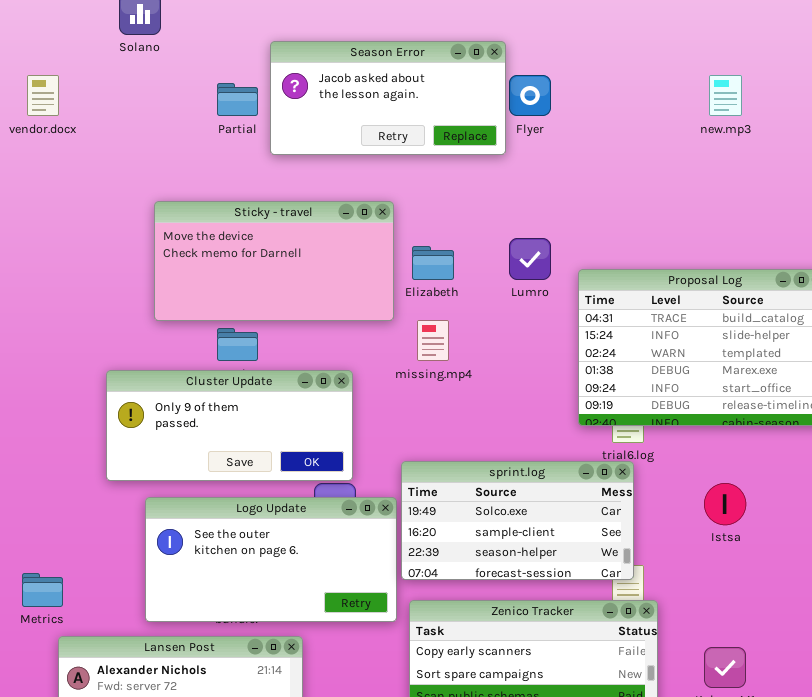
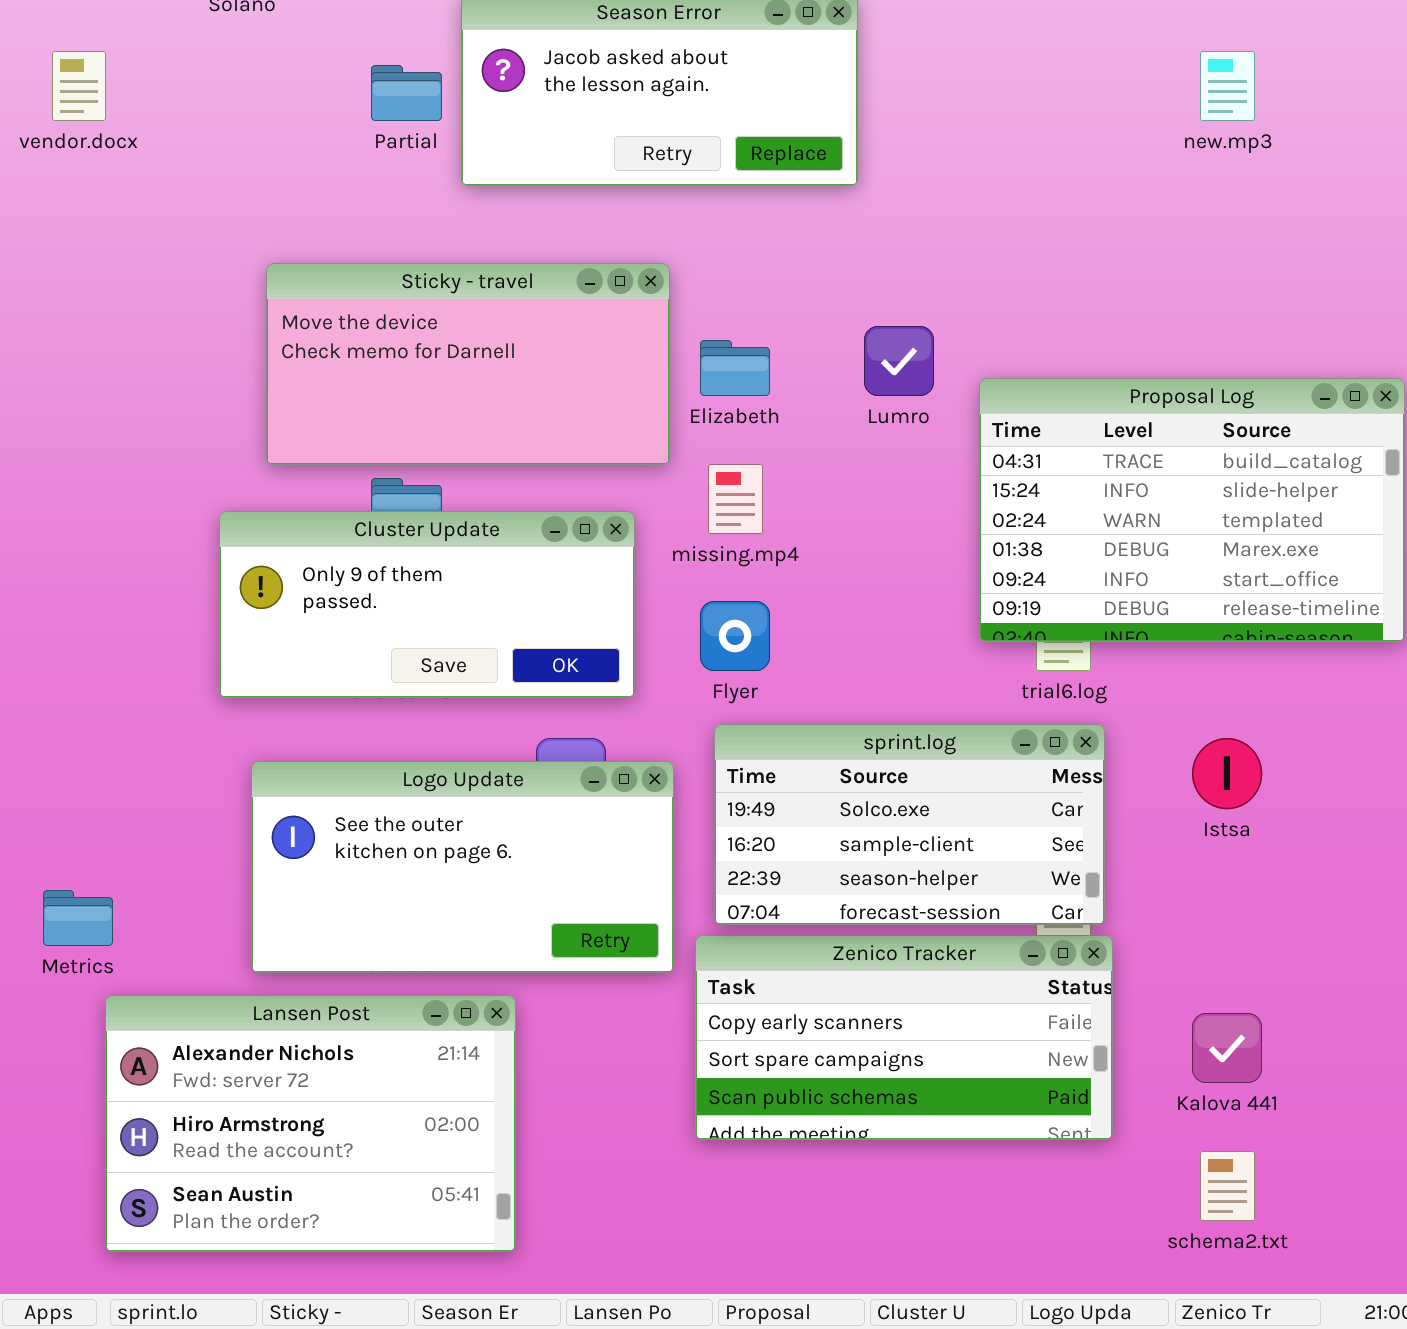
Flyer: [509,75,551,116] -> [700,601,770,671], moved
Cluster Update: [106,370,353,481] -> [219,511,635,698], moved
sprint.log: [401,461,634,580] -> [714,724,1105,925], moved

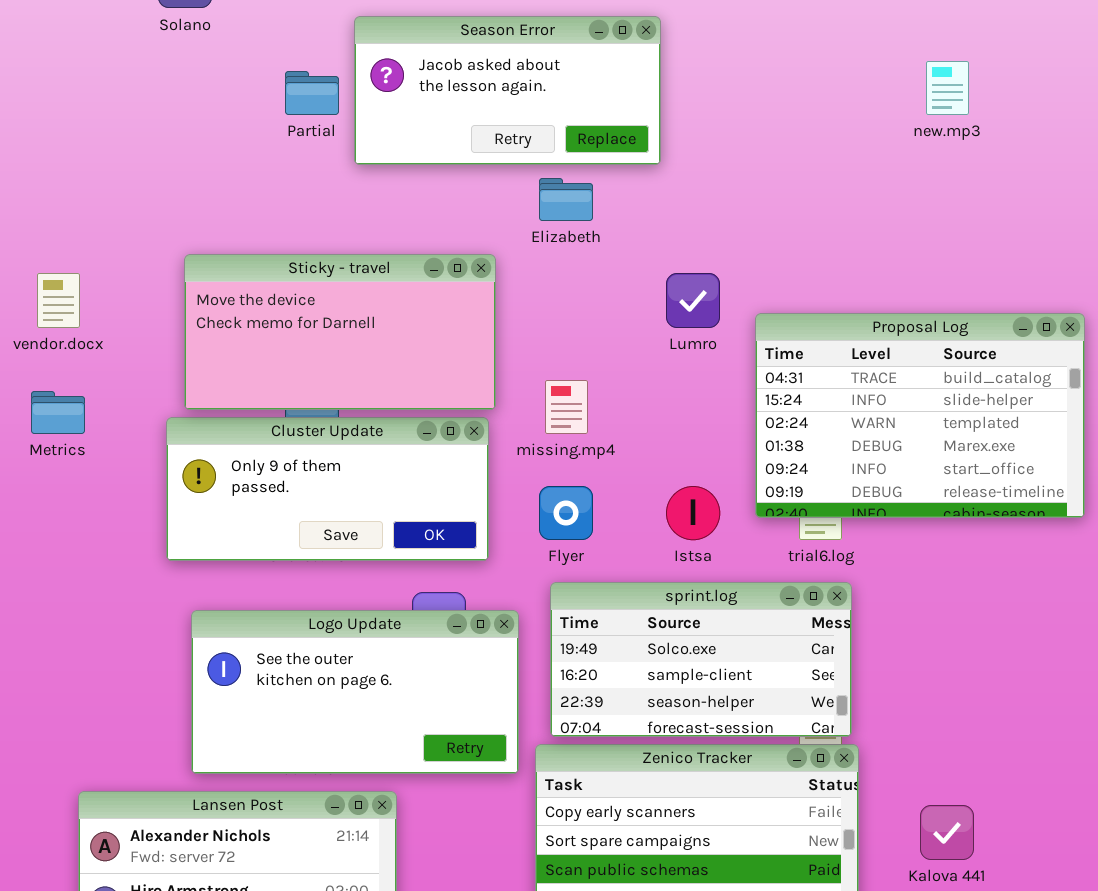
vendor.docx: [52,51,106,121] -> [37,273,80,328], moved
Sticky - travel: [266,263,670,465] -> [184,254,496,410], moved
Elizabeth: [700,340,770,396] -> [539,178,593,221], moved
Istsa: [1192,738,1262,809] -> [666,486,720,540], moved
Metrics: [43,890,113,946] -> [31,391,85,434], moved

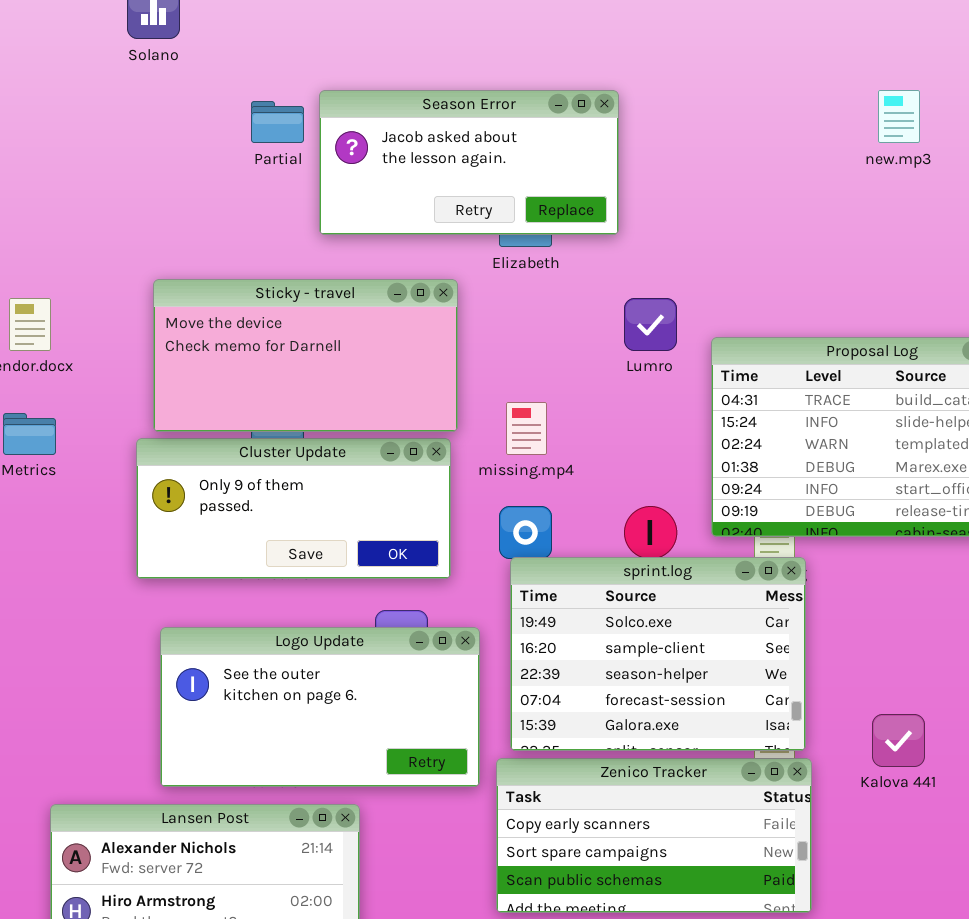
Season Error: [354,16,661,165] -> [319,90,619,235], moved
sprint.log: [550,582,852,737] -> [510,557,806,751], resized
Kalova 441: [920,805,974,860] -> [872,714,925,767], moved

